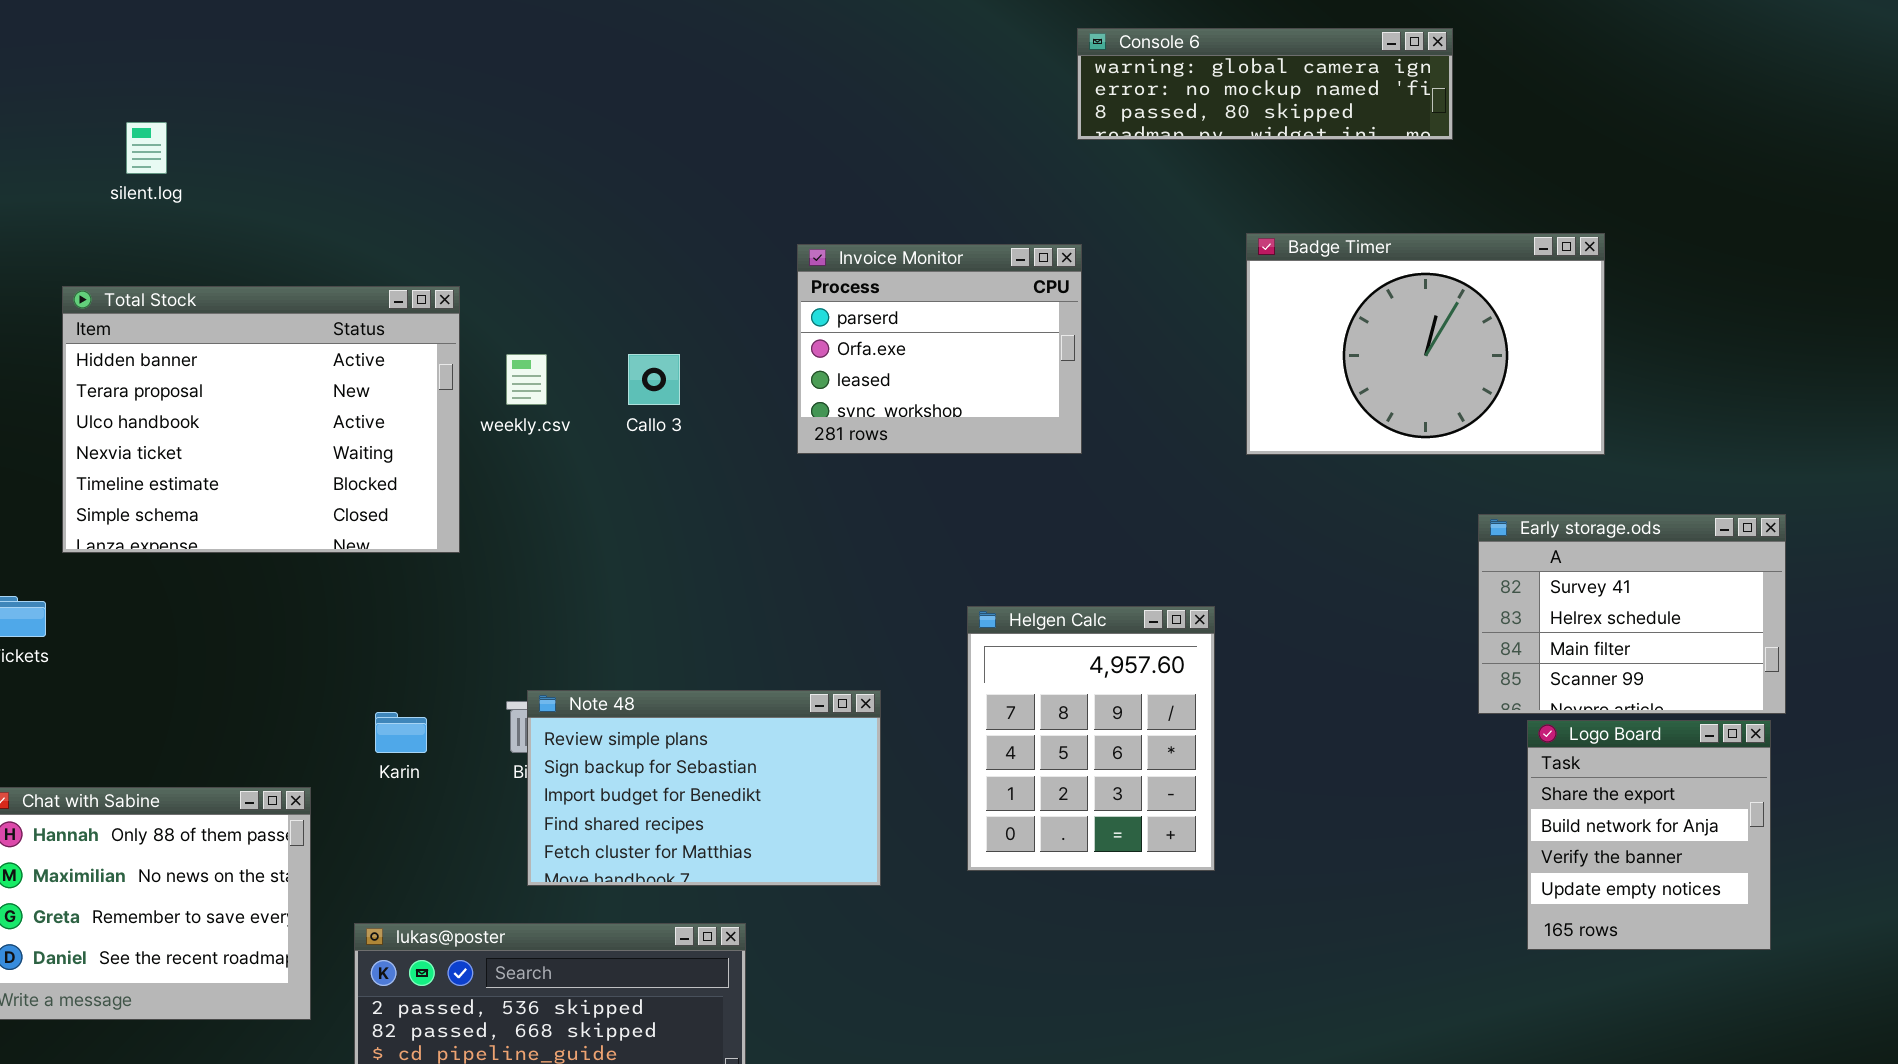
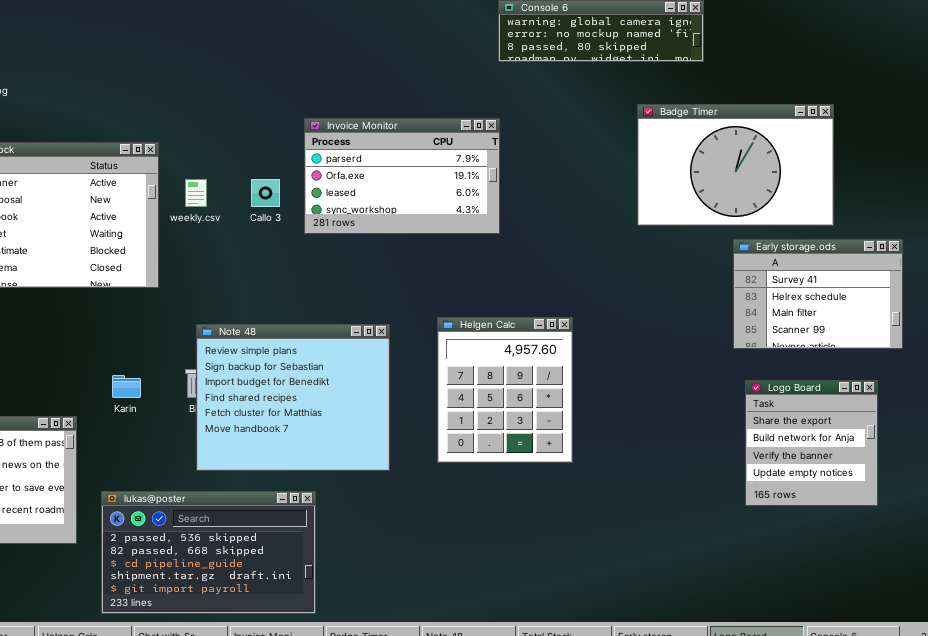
Badge Timer: [1246,233,1605,455] -> [637,104,834,226], moved
Invoice Monitor: [797,244,1082,454] -> [304,118,500,234], resized
Early storage.ods: [1478,514,1786,714] -> [733,239,903,349], moved
Note 48: [527,690,881,886] -> [196,324,390,471], resized

